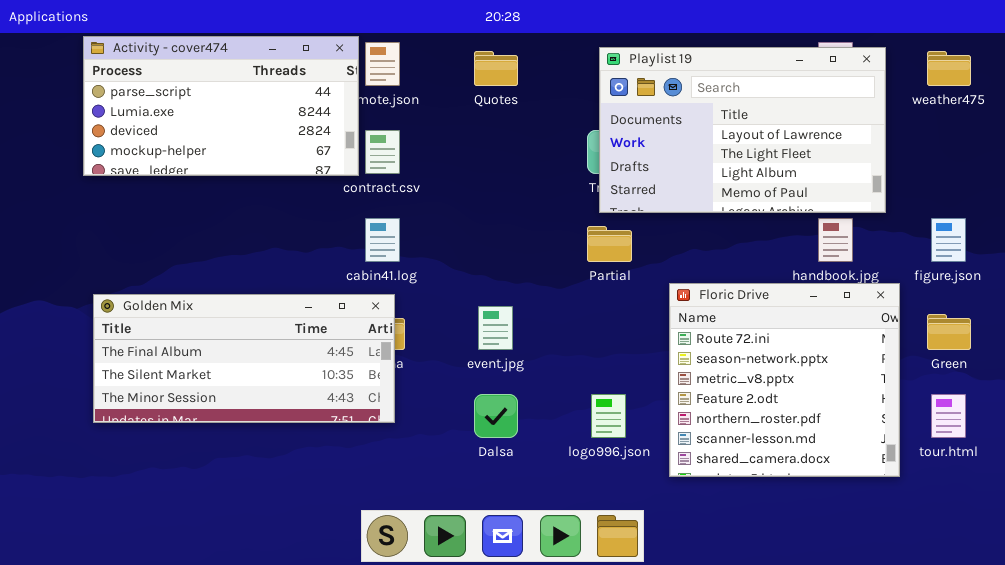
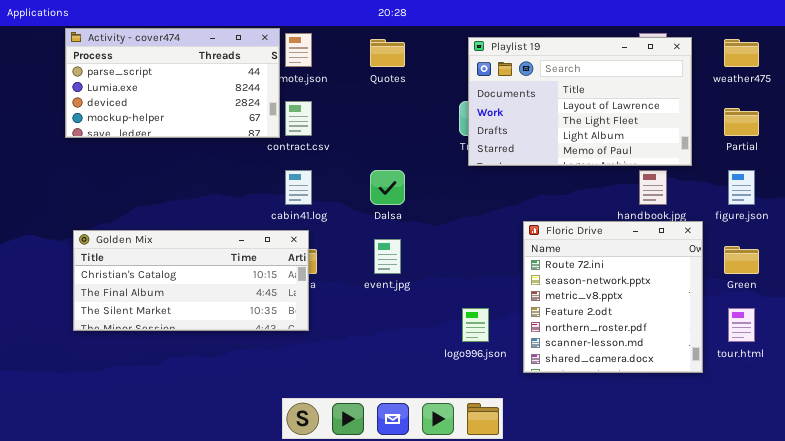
Partial: [587,226,632,262] -> [724,108,759,136], moved
Golden Mix: [93,294,395,423] -> [73,230,309,331], scrolled up 1 row
Dalsa: [474,394,518,438] -> [370,170,405,205], moved

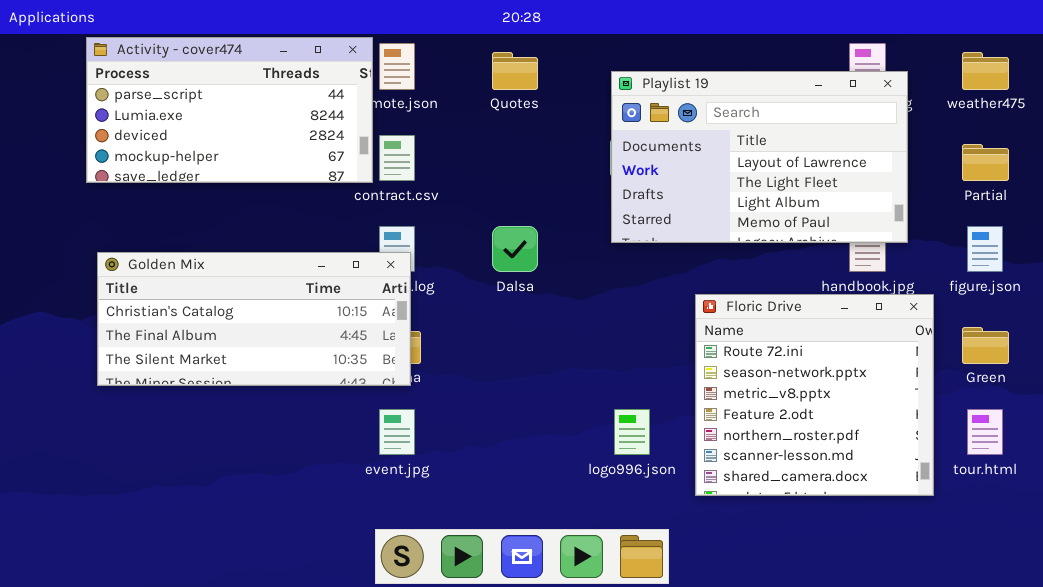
Playlist 19: [468,37,692,166] -> [611,71,908,243], moved
Golden Mix: [73,230,309,331] -> [97,252,411,386], moved
event.jpg: [374,239,401,274] -> [379,409,415,455], moved

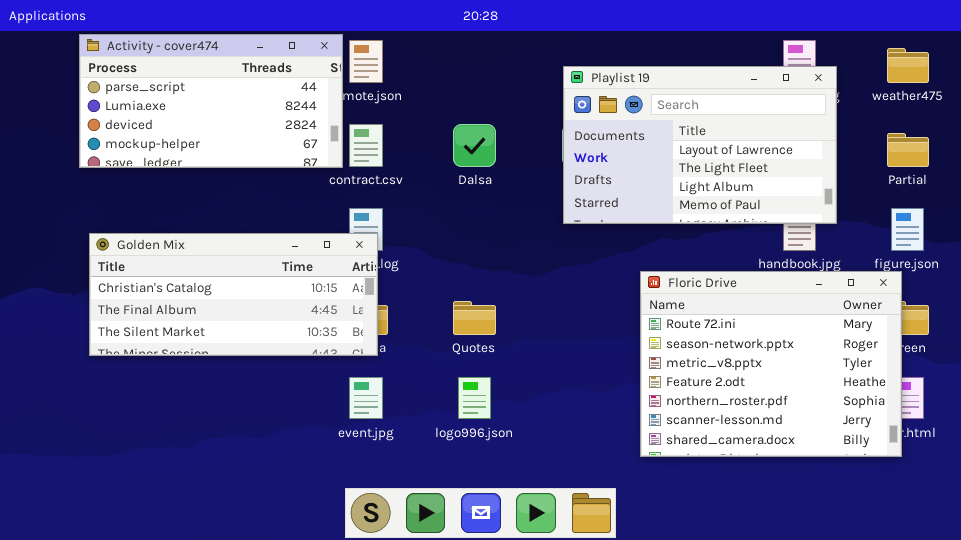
Quotes: [492,52,538,90] -> [453,301,496,335], moved
Dalsa: [492,226,538,272] -> [453,124,496,167], moved
Floric Drive: [695,294,934,496] -> [640,271,902,457], resized
logo996.json: [614,409,650,455] -> [458,377,491,419], moved

